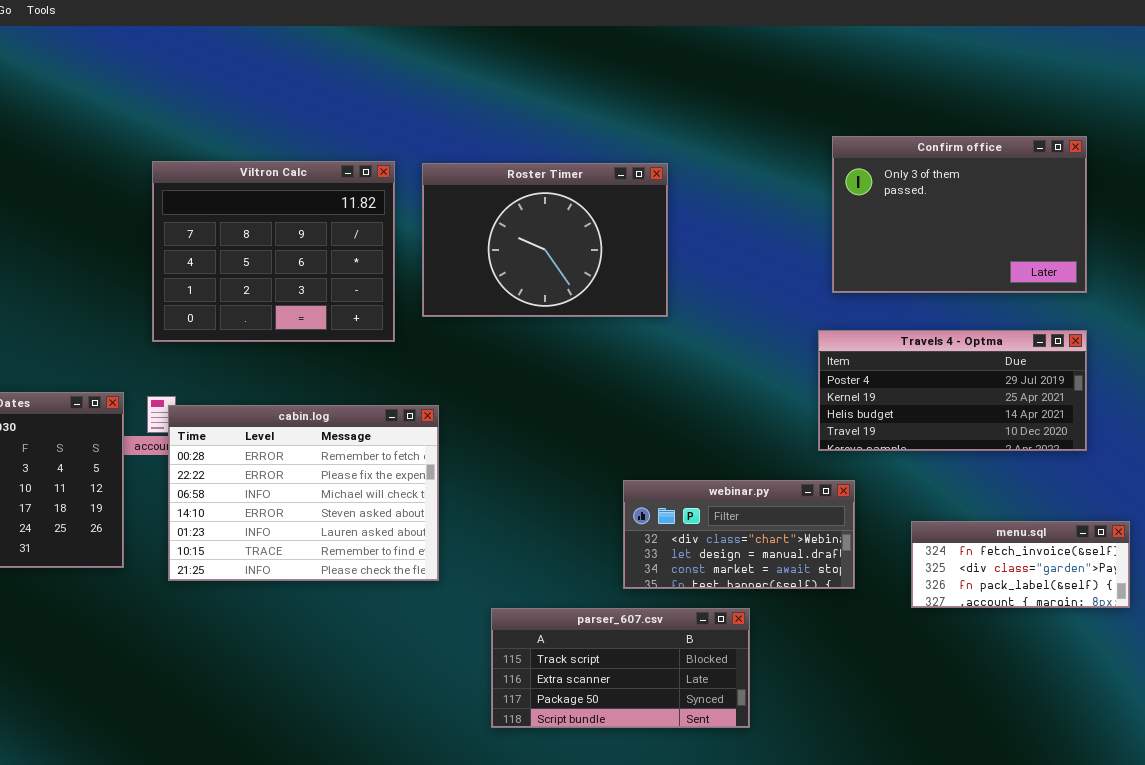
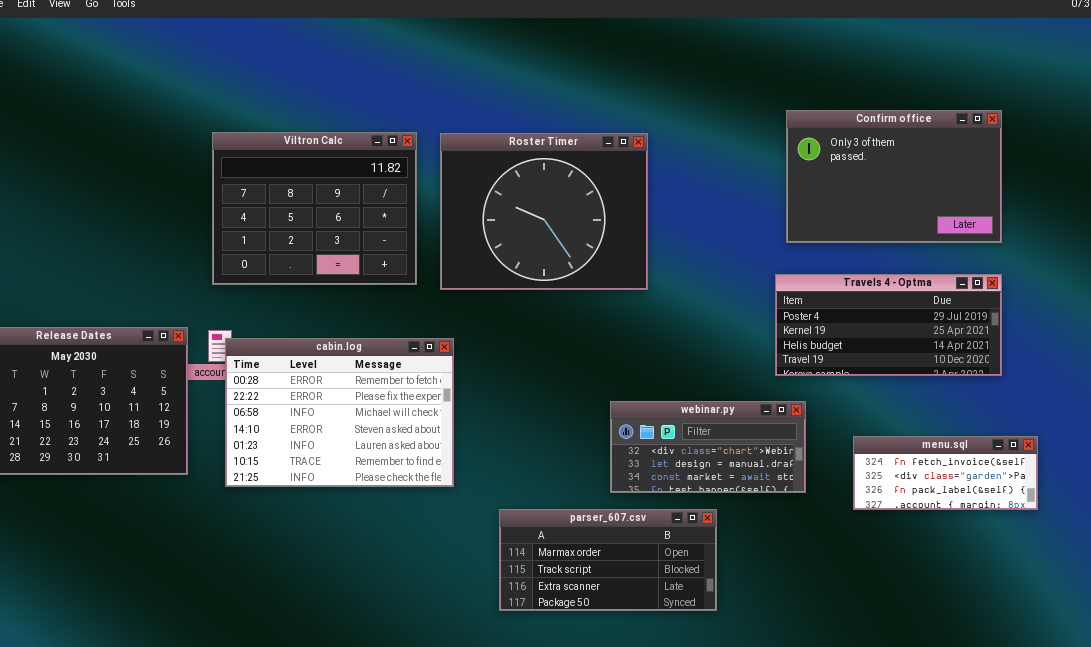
Roster Timer: [422,163,668,317] -> [440,133,648,290], resized
parser_607.csv: [491,608,750,728] -> [499,509,717,611], scrolled up 1 row

